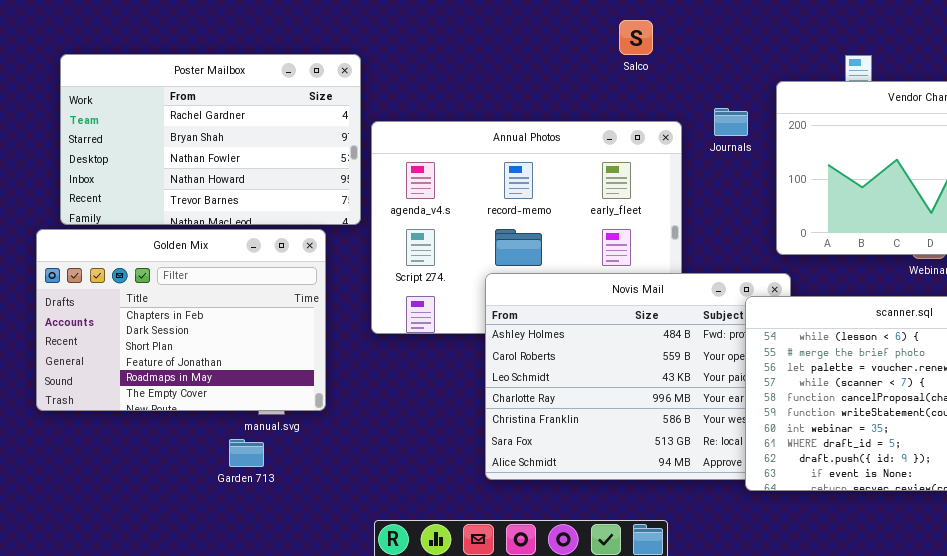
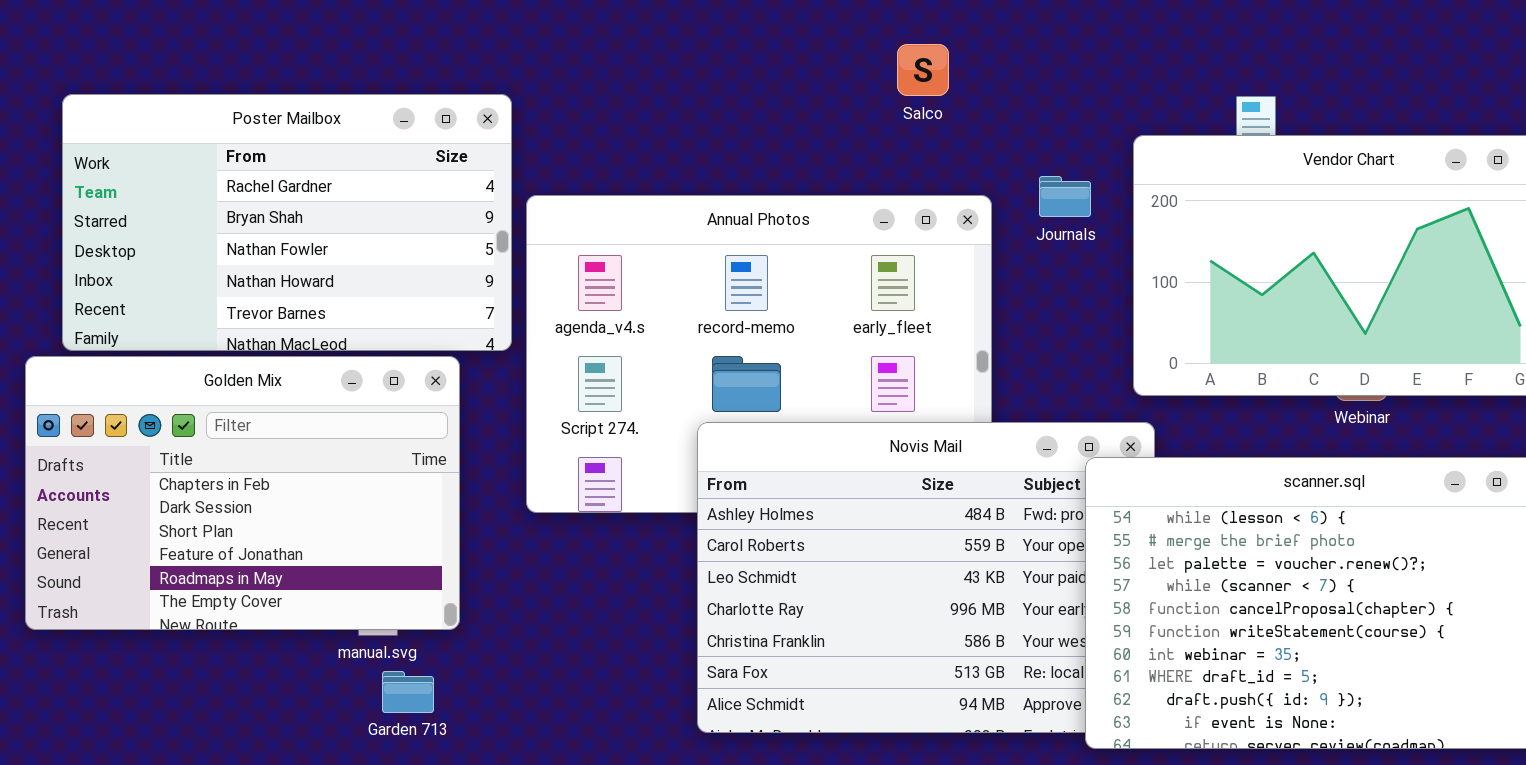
Garden 713: [229,439,264,467] -> [382,671,434,713], moved

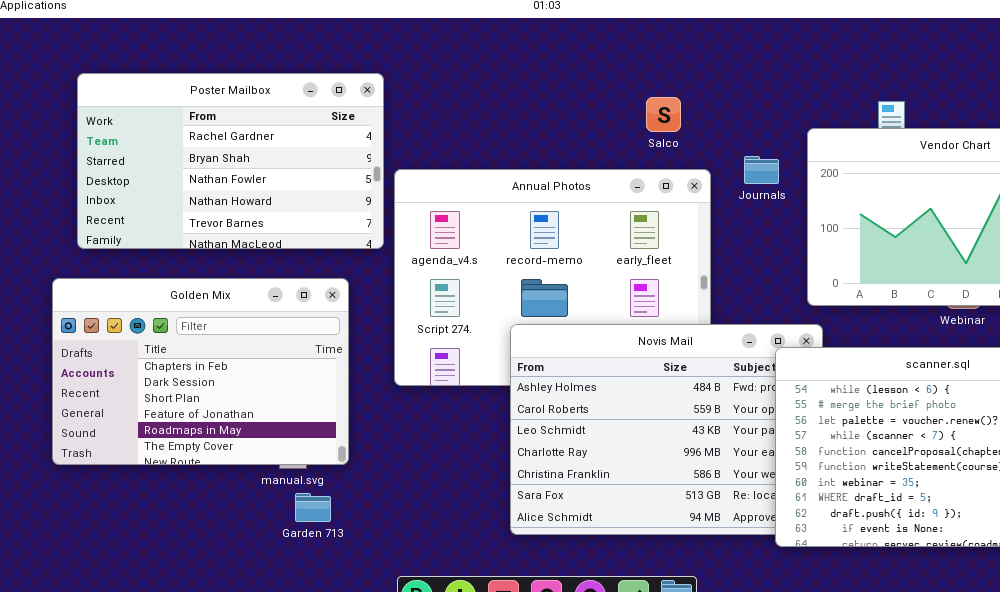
Salco: [897,44,949,96] -> [646,97,681,132], moved
Poster Mailbox: [62,94,512,351] -> [77,73,384,249], moved

